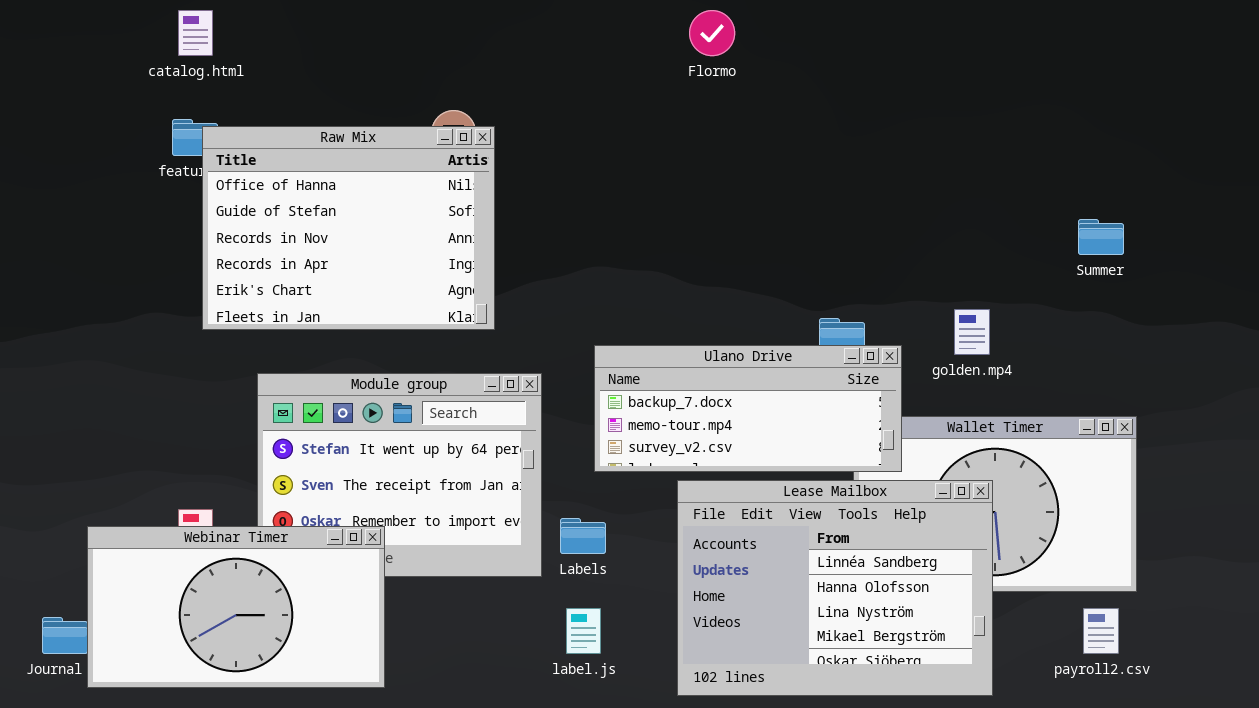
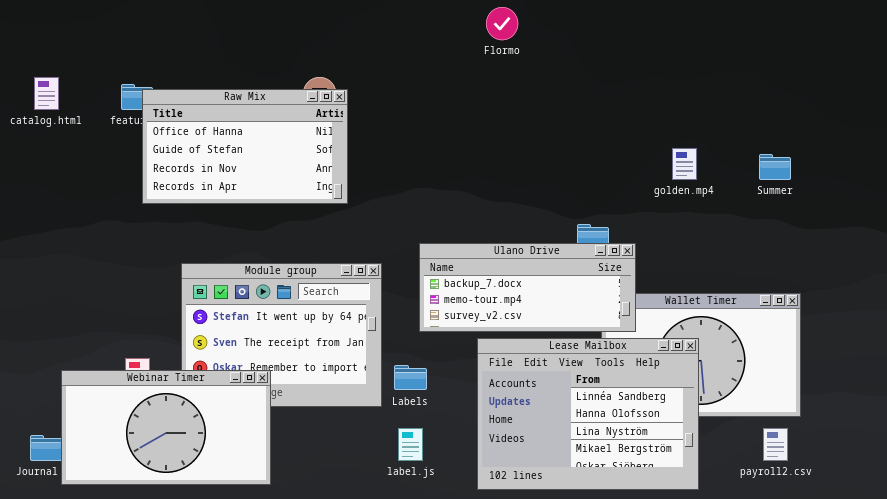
catalog.html: [178,10,213,56] -> [34,77,59,110], moved
Raw Mix: [202,126,495,330] -> [142,89,348,204], resized
golden.mp4: [954,309,990,355] -> [672,148,697,180], moved

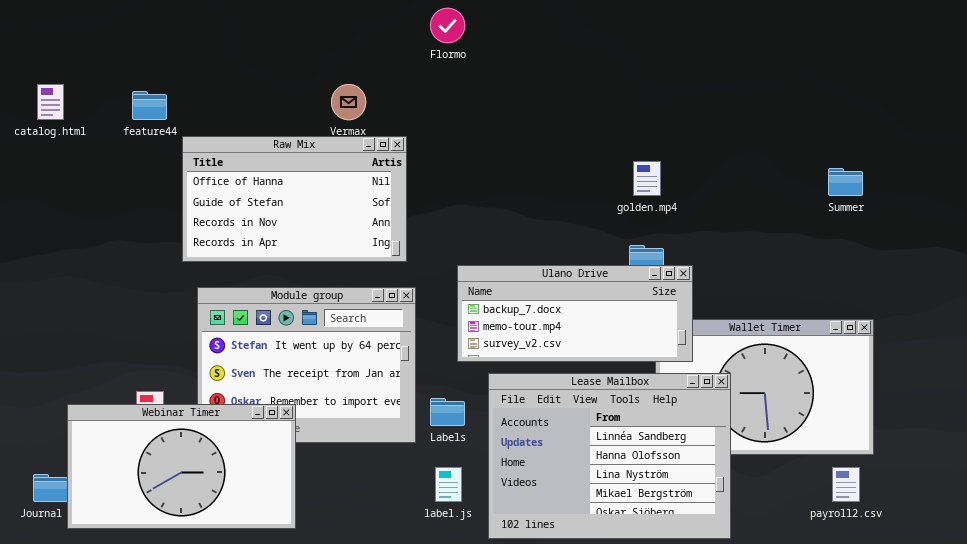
Flormo: [486,7,518,40] -> [430,8,465,43], moved
Raw Mix: [142,89,348,204] -> [182,136,407,262], moved
golden.mp4: [672,148,697,180] -> [633,161,661,196], moved
Lease Mailbox: [477,338,699,490] -> [488,373,731,539], moved

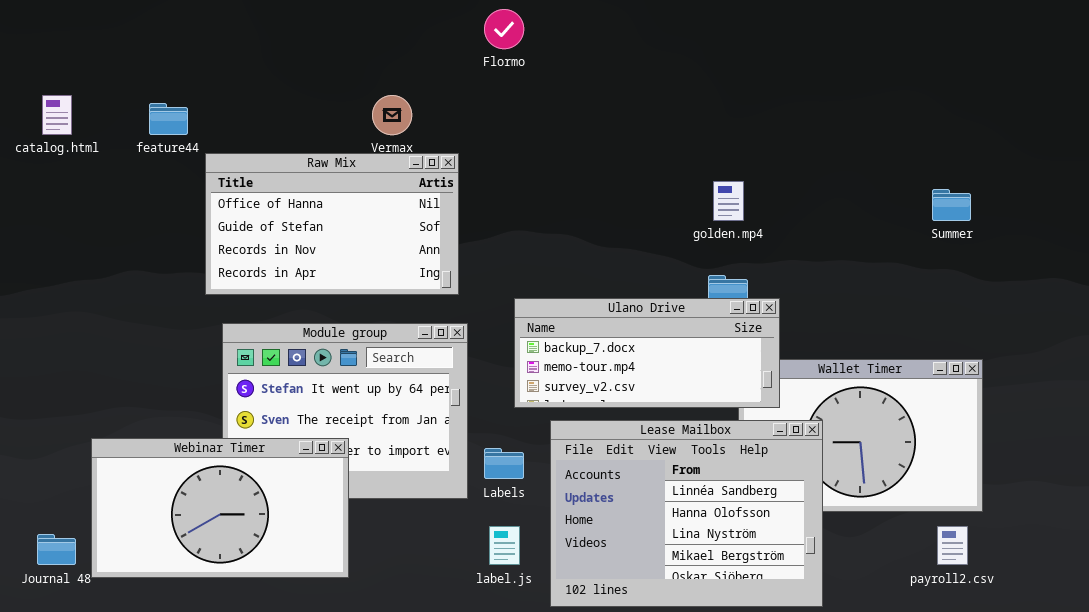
Webinar Timer: [67,404,296,529] -> [91,438,349,578], moved

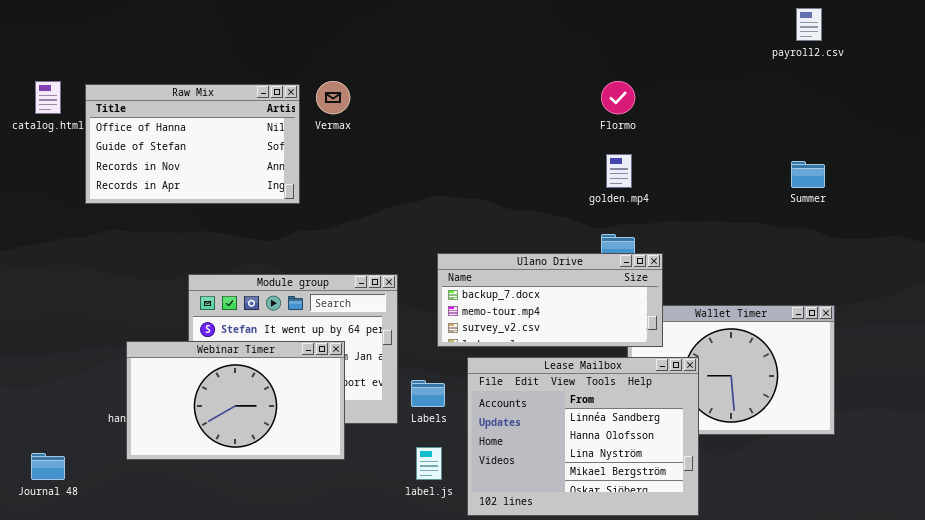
Flormo: [484,9,524,49] -> [601,81,635,114], moved
Raw Mix: [205,153,459,295] -> [85,84,300,204], moved
Webinar Timer: [91,438,349,578] -> [126,341,345,460], moved
payroll2.csv: [937,526,968,565] -> [796,8,822,41], moved

